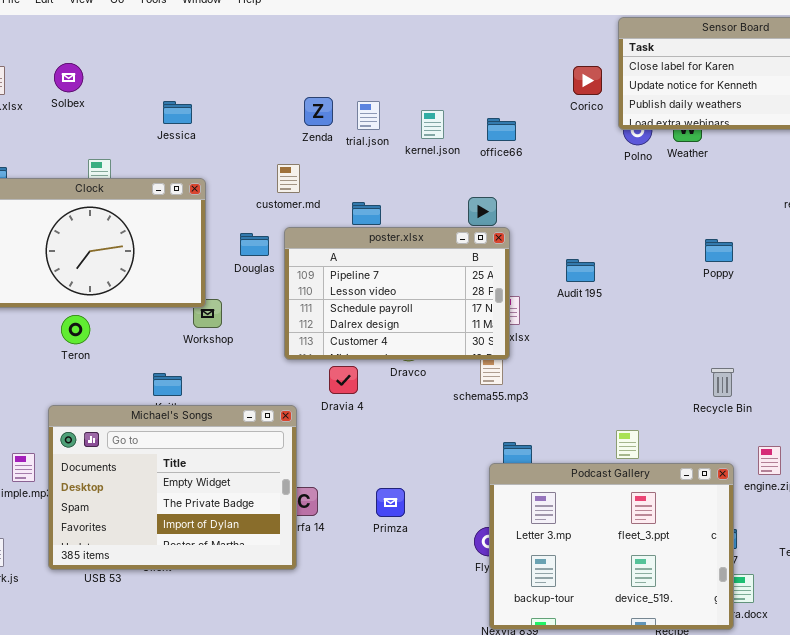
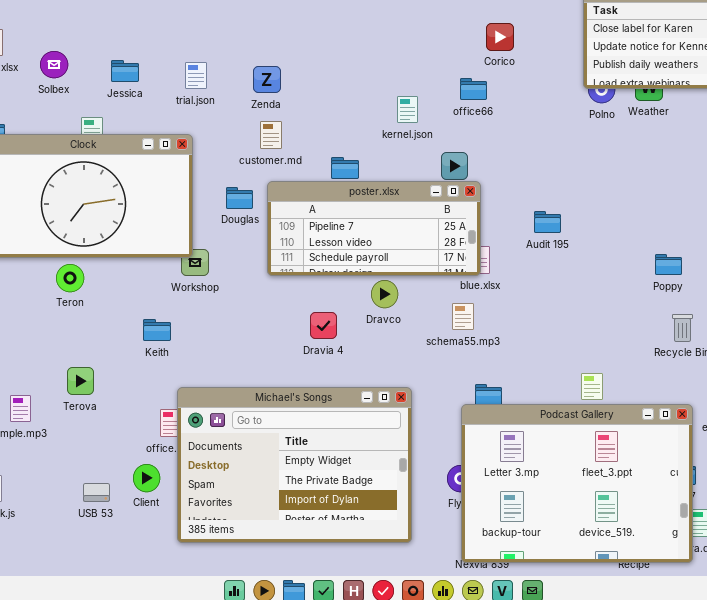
Solbex: [54,63,83,92] -> [40,51,68,78], moved
Corico: [573,66,602,95] -> [486,23,514,51], moved
Zenda: [304,97,333,126] -> [253,66,281,93], moved
Jessica: [163,101,192,124] -> [111,60,139,82], moved
trial.json: [357,101,380,130] -> [185,62,207,89], moved
kernel.json: [421,110,444,139] -> [397,96,418,123], moved
poster.xlsx: [284,227,510,360] -> [267,181,481,276], resized
Poppy: [705,239,733,262] -> [655,254,682,275], moved
Michael's Songs: [48,405,297,570] -> [177,387,412,543], moved

